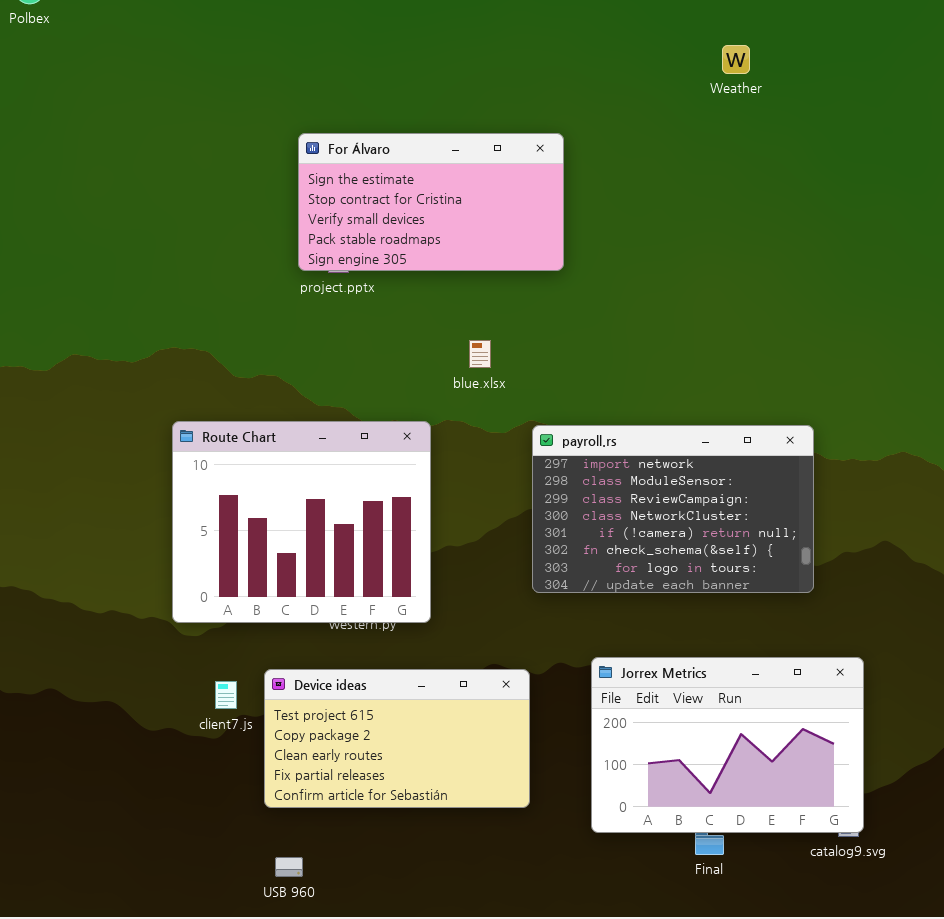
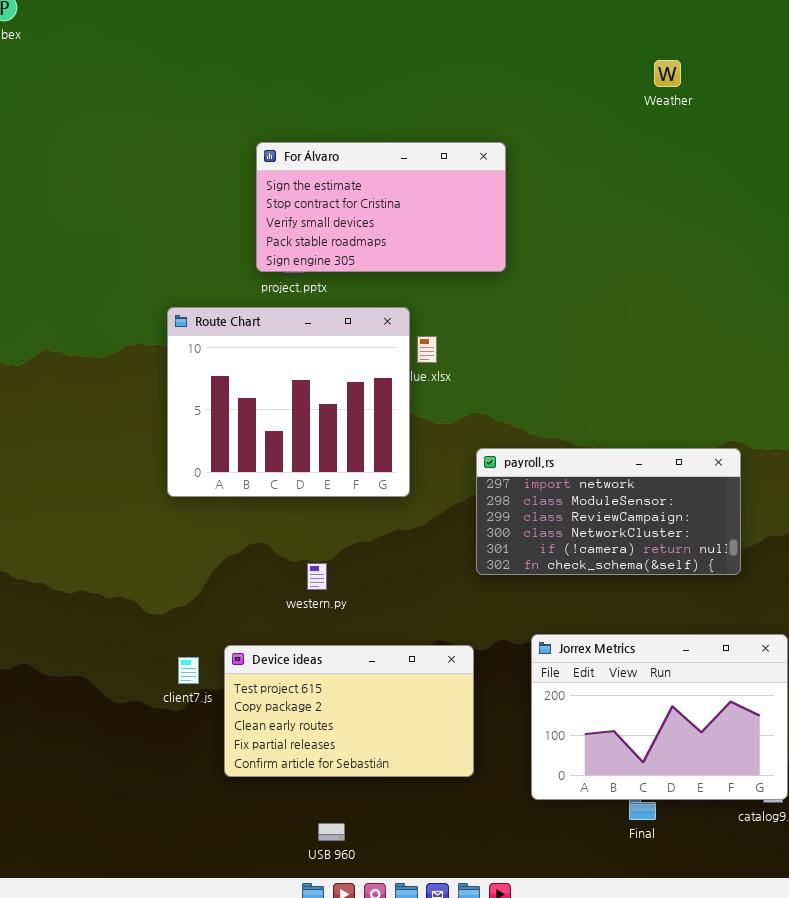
Route Chart: [172,421,431,623] -> [167,307,410,497], moved
payroll.rs: [532,425,814,593] -> [476,448,741,575], resized
USB 960: [275,857,303,877] -> [318,823,345,841], moved

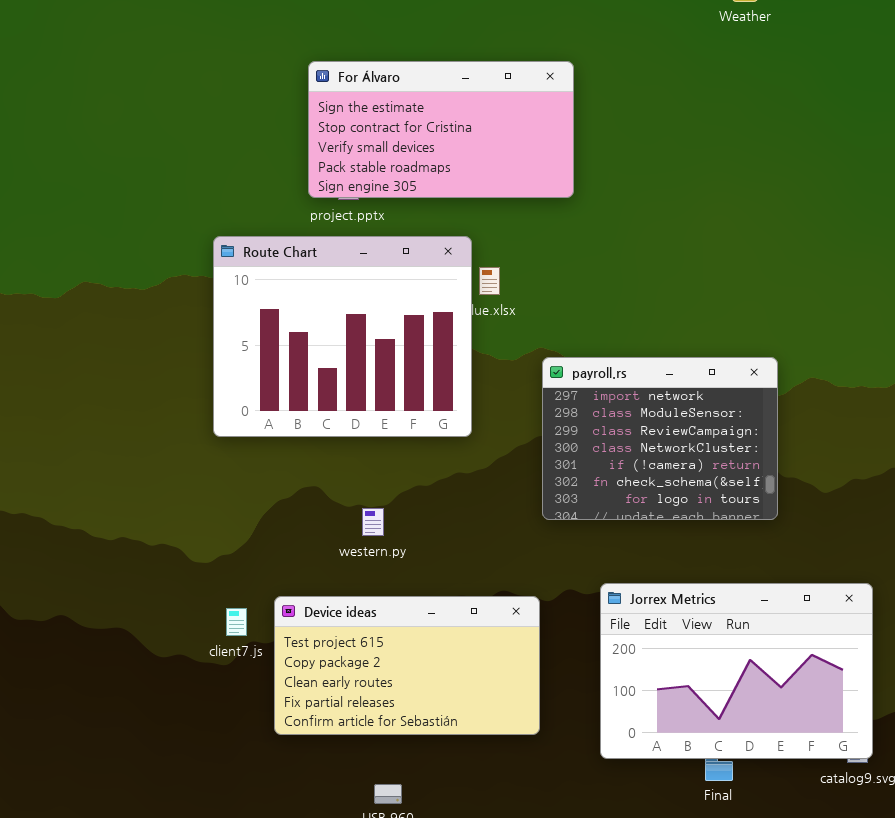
payroll.rs: [476,448,741,575] -> [542,357,778,520], resized

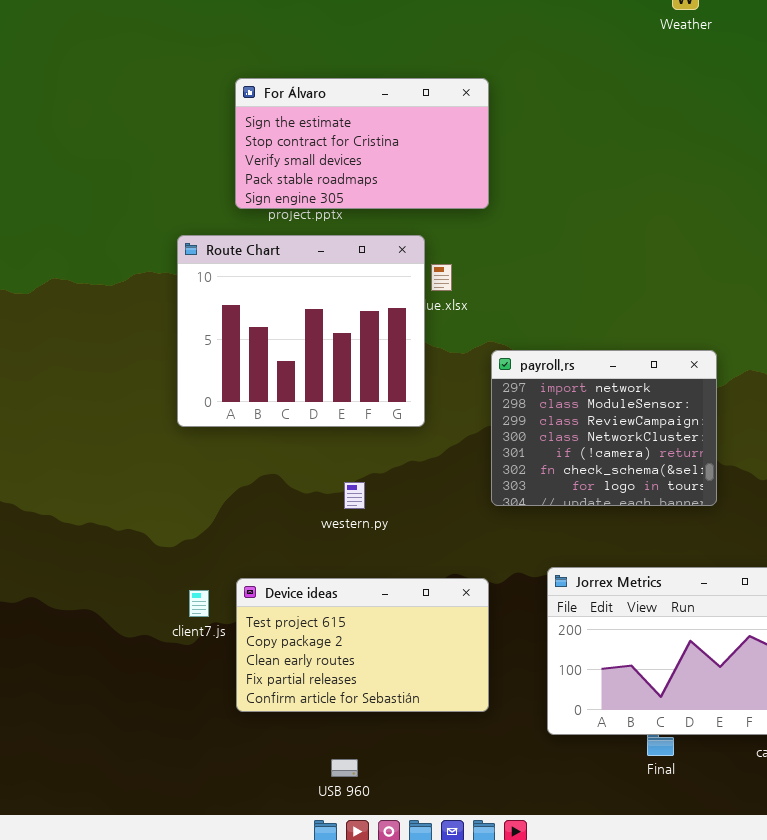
For Álvaro: [308,61,574,198] -> [235,78,489,209], moved
western.py: [362,508,384,536] -> [344,482,365,509], moved

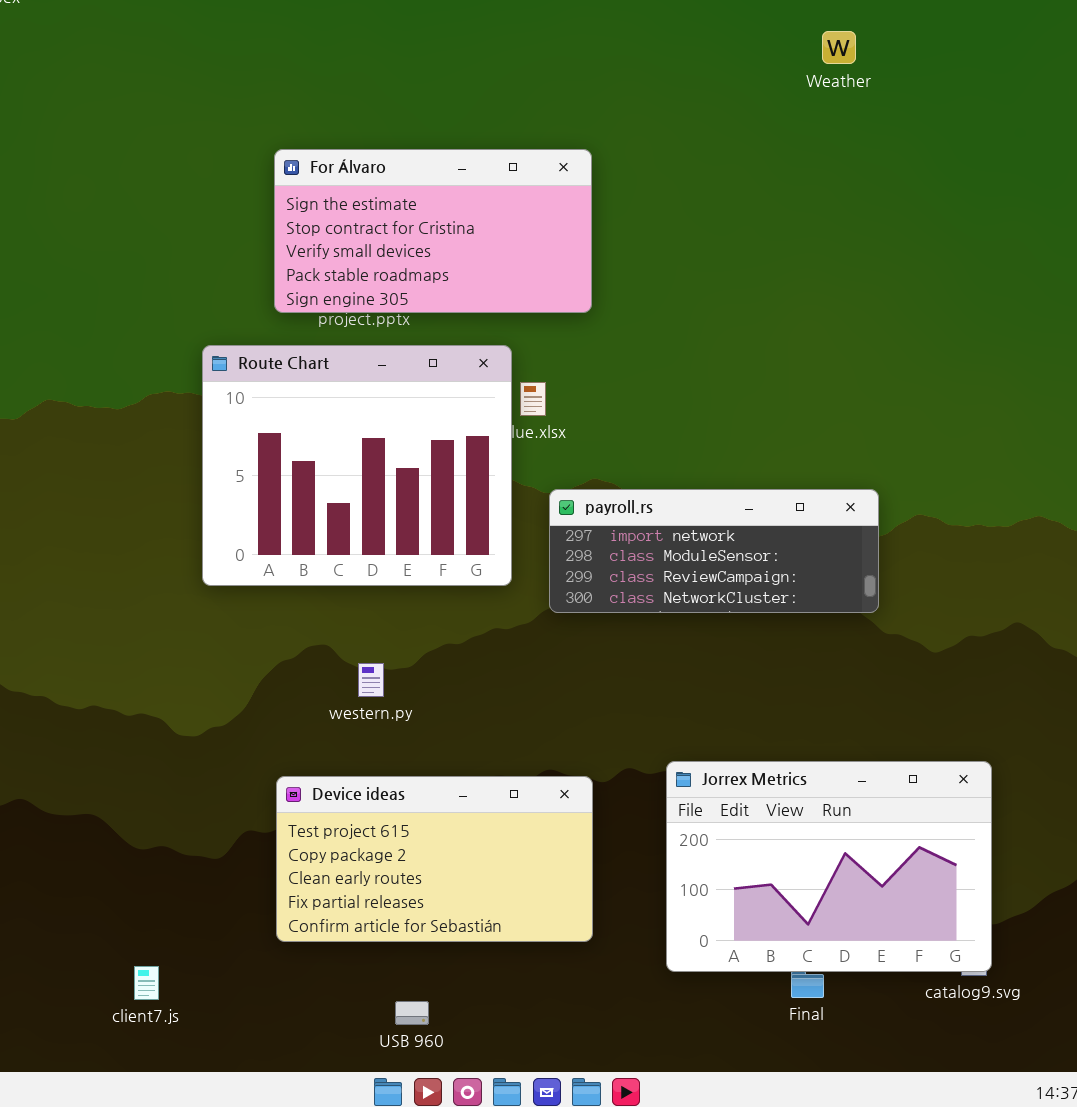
payroll.rs: [491,350,717,506] -> [549,489,879,613], resized
western.py: [344,482,365,509] -> [358,663,384,697], moved
client7.js: [189,590,209,617] -> [134,966,159,1000], moved

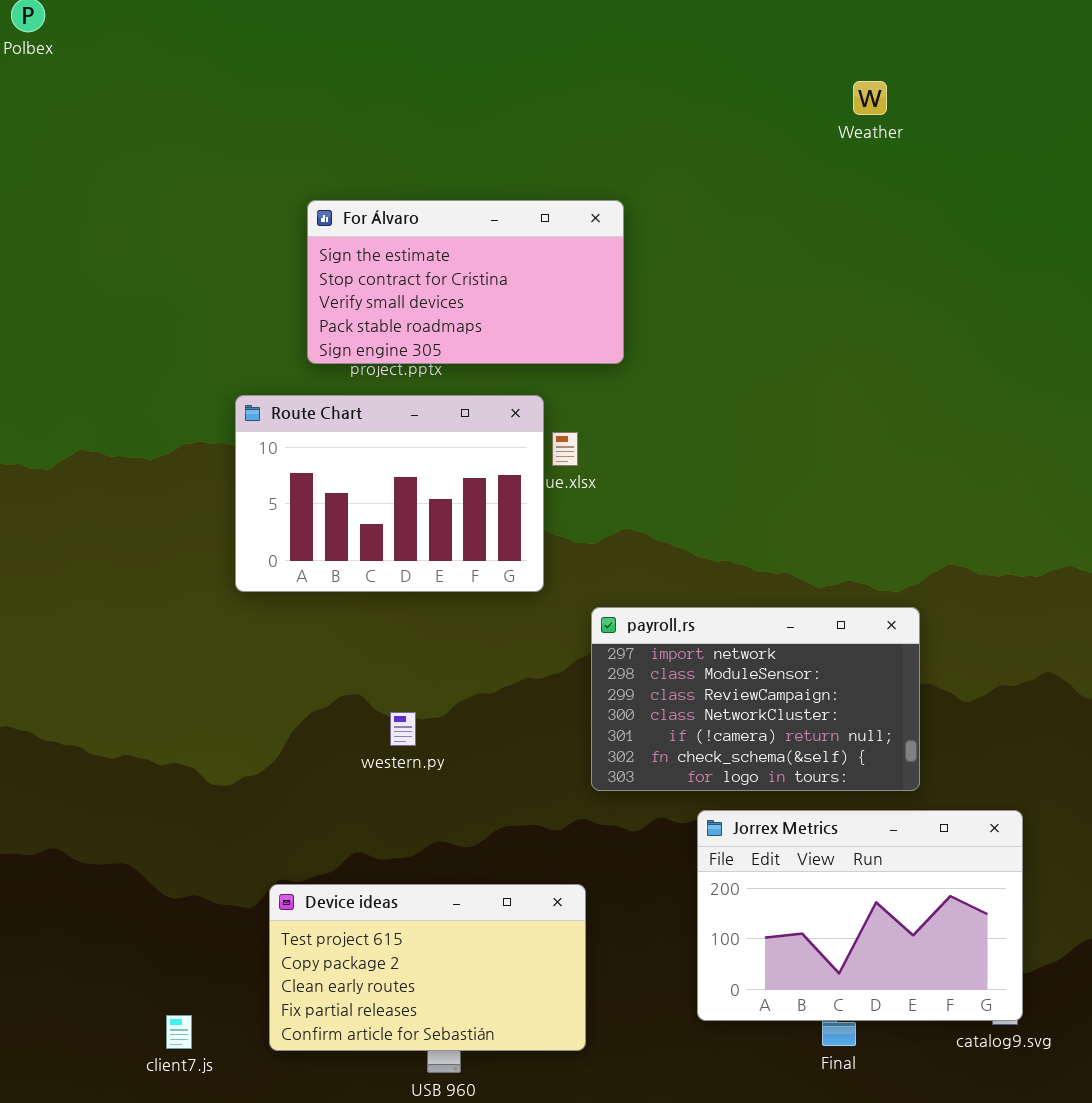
Route Chart: [202,345,512,586] -> [235,395,544,592], resized
payroll.rs: [549,489,879,613] -> [591,607,920,791], moved, resized
Device ideas: [276,776,593,942] -> [269,884,586,1051], moved

